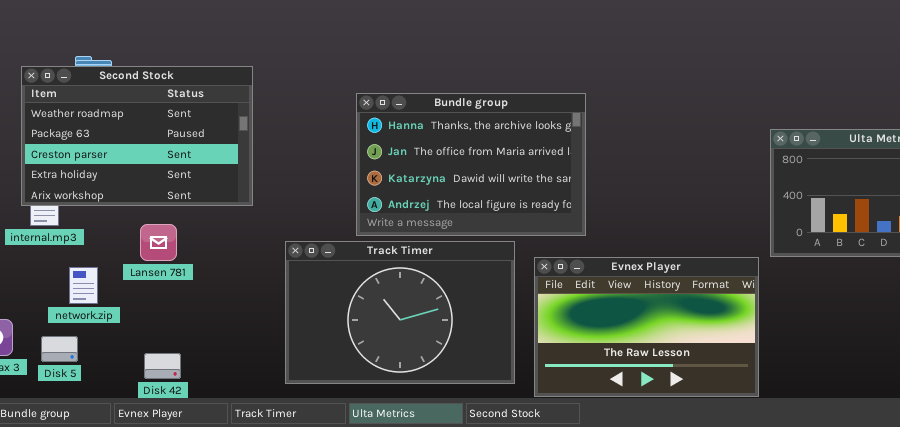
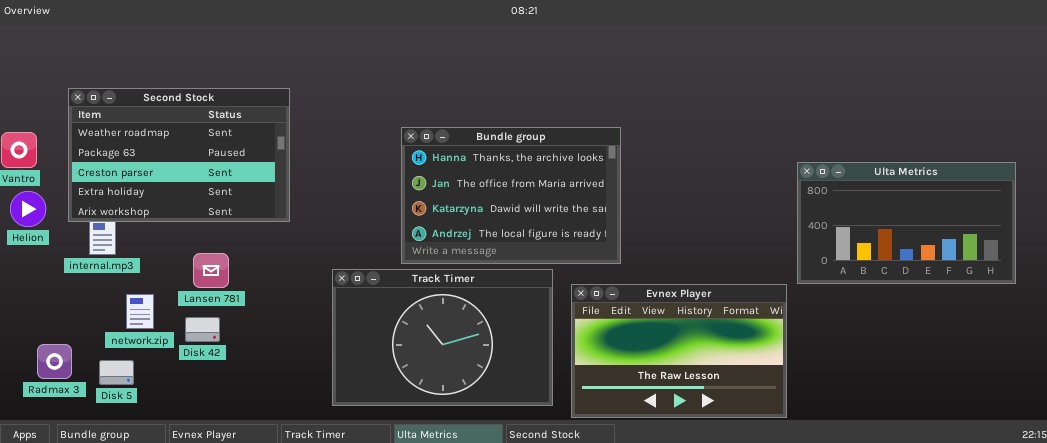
Second Stock: [21,66,253,206] -> [68,88,290,222], moved
Disk 42: [144,353,181,379] -> [185,317,220,342], moved

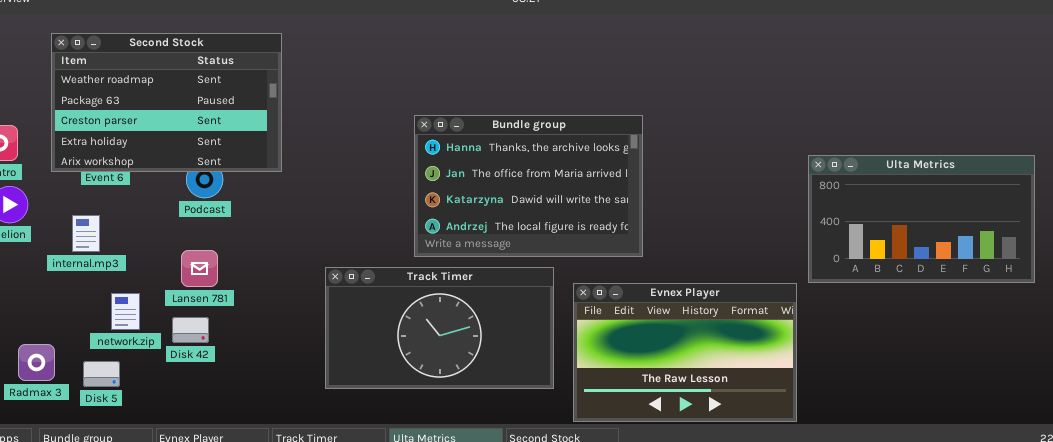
Second Stock: [68,88,290,222] -> [51,33,282,172], moved
Bundle group: [401,127,621,264] -> [414,115,643,257], moved
Track Timer: [332,269,553,406] -> [325,267,554,389], resized

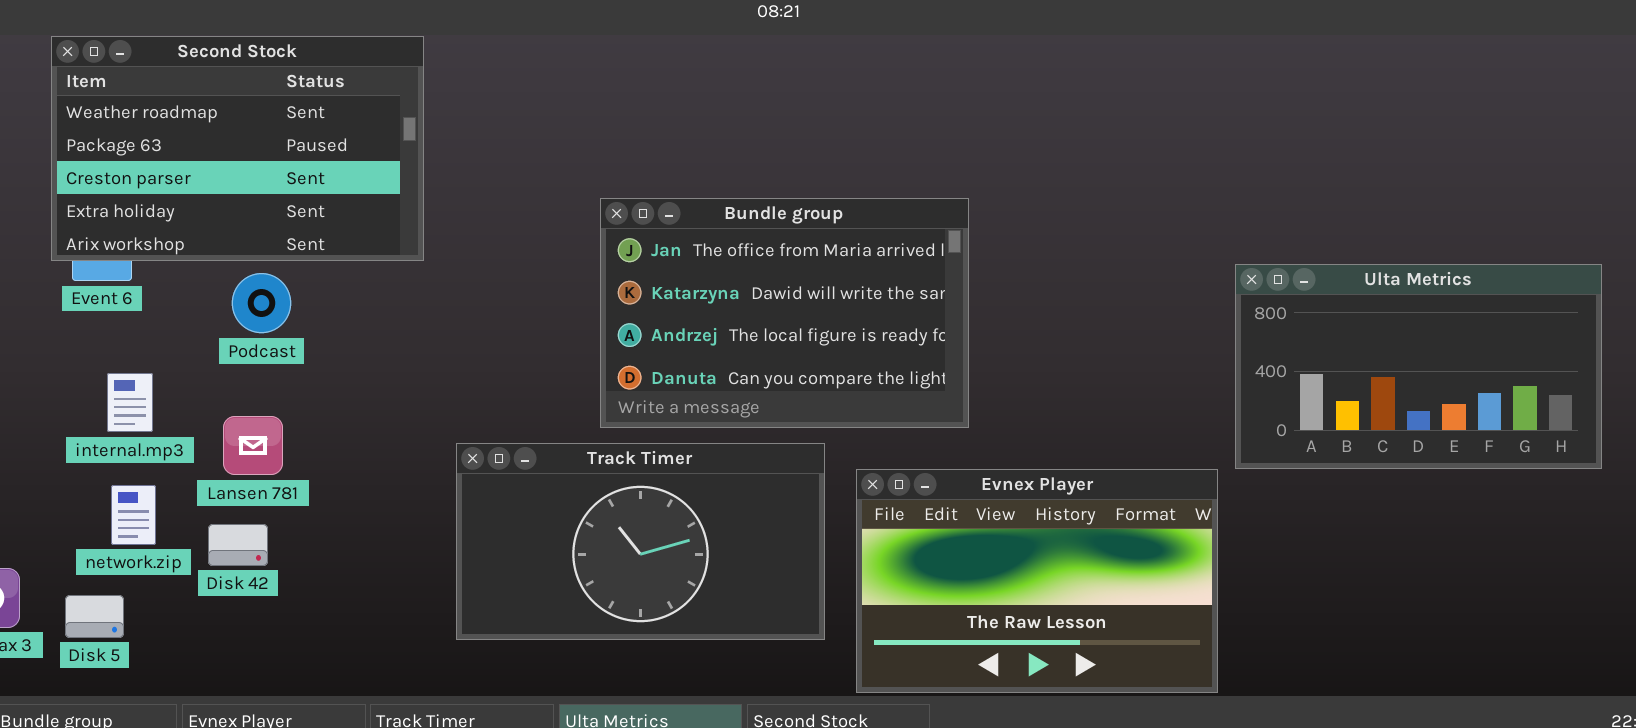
Second Stock: [51,33,282,172] -> [51,36,424,261], moved
Bundle group: [414,115,643,257] -> [600,198,969,428], scrolled down 1 row
internal.mp3: [72,215,100,252] -> [107,373,153,432], moved

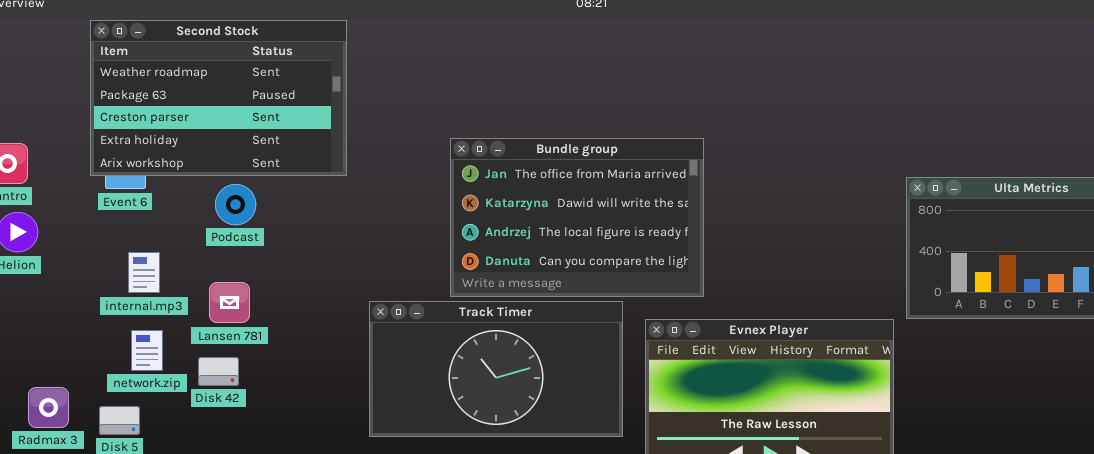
Bundle group: [600,198,969,428] -> [450,138,704,297], moved

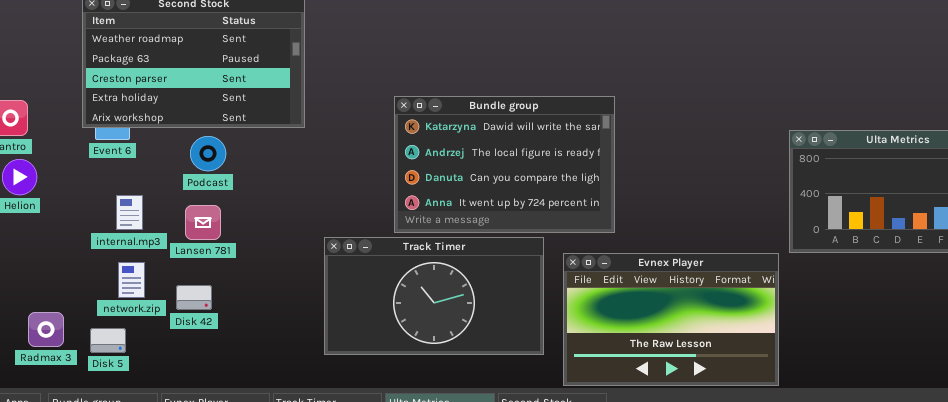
Bundle group: [450,138,704,297] -> [394,96,615,233], scrolled down 1 row
Lansen 781: [209,282,250,323] -> [185,205,221,240], moved

